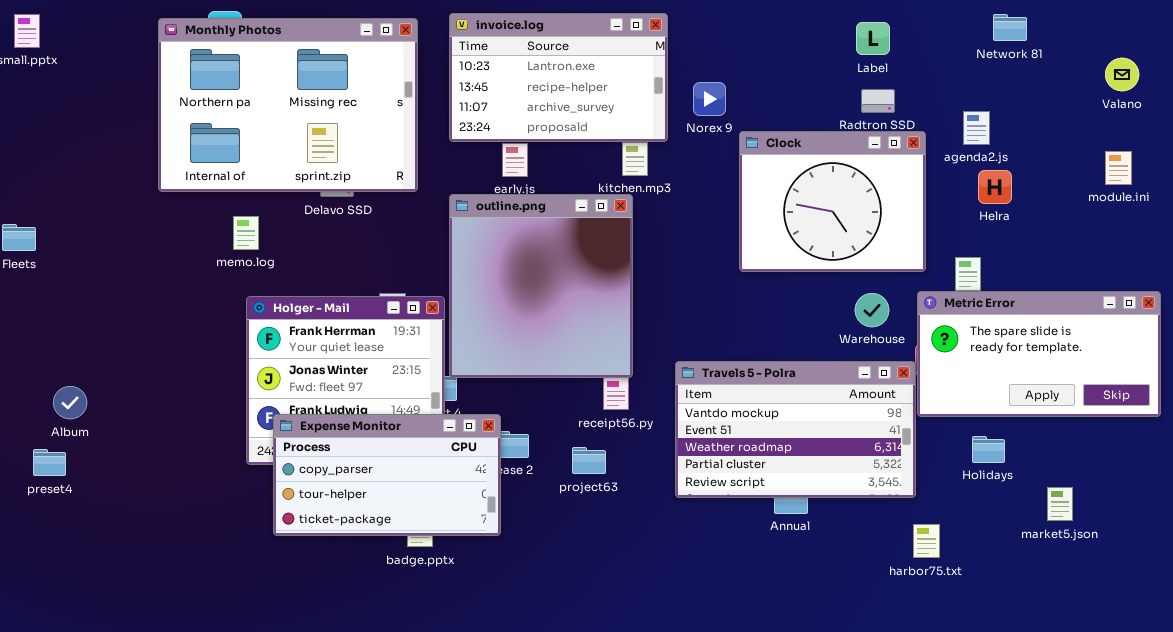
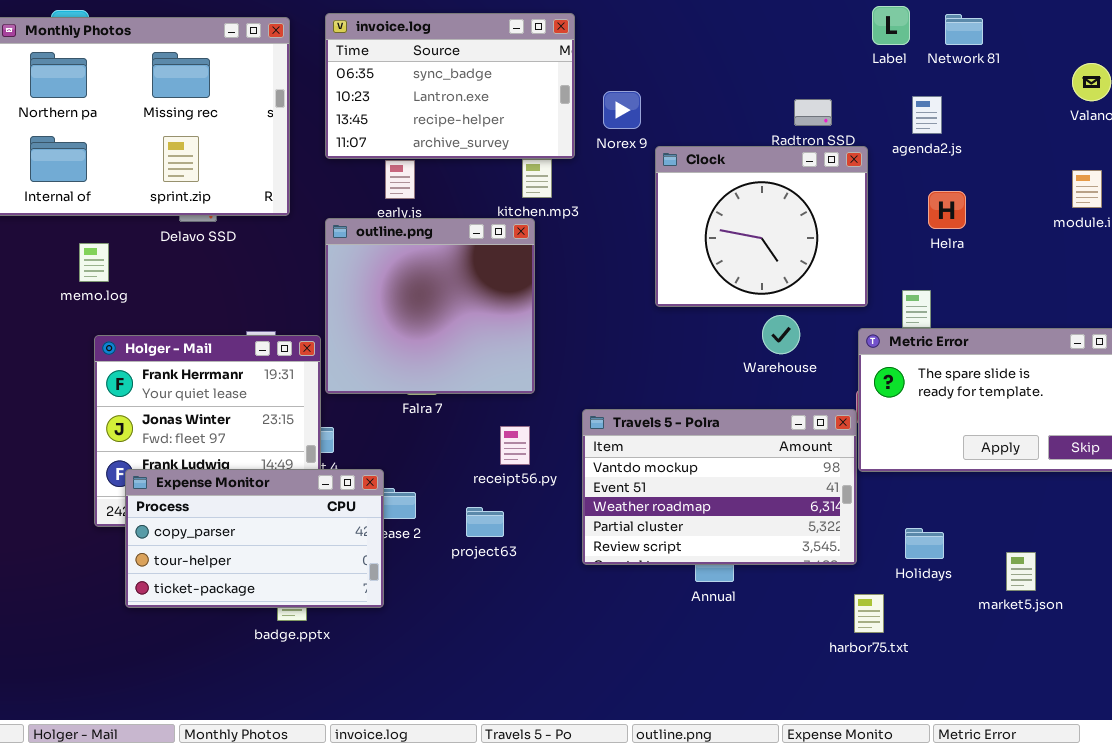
invoice.log: [449,13,668,142] -> [325,13,575,159], scrolled up 1 row
Label: [856,22,890,55] -> [872,6,910,45], moved
agenda2.js: [963,111,990,145] -> [912,96,942,134], moved
outline.png: [449,194,633,378] -> [325,218,535,394], resized
Warehouse: [855,293,889,327] -> [762,315,800,354], moved
Holidays: [972,436,1005,463] -> [905,528,944,559], moved

